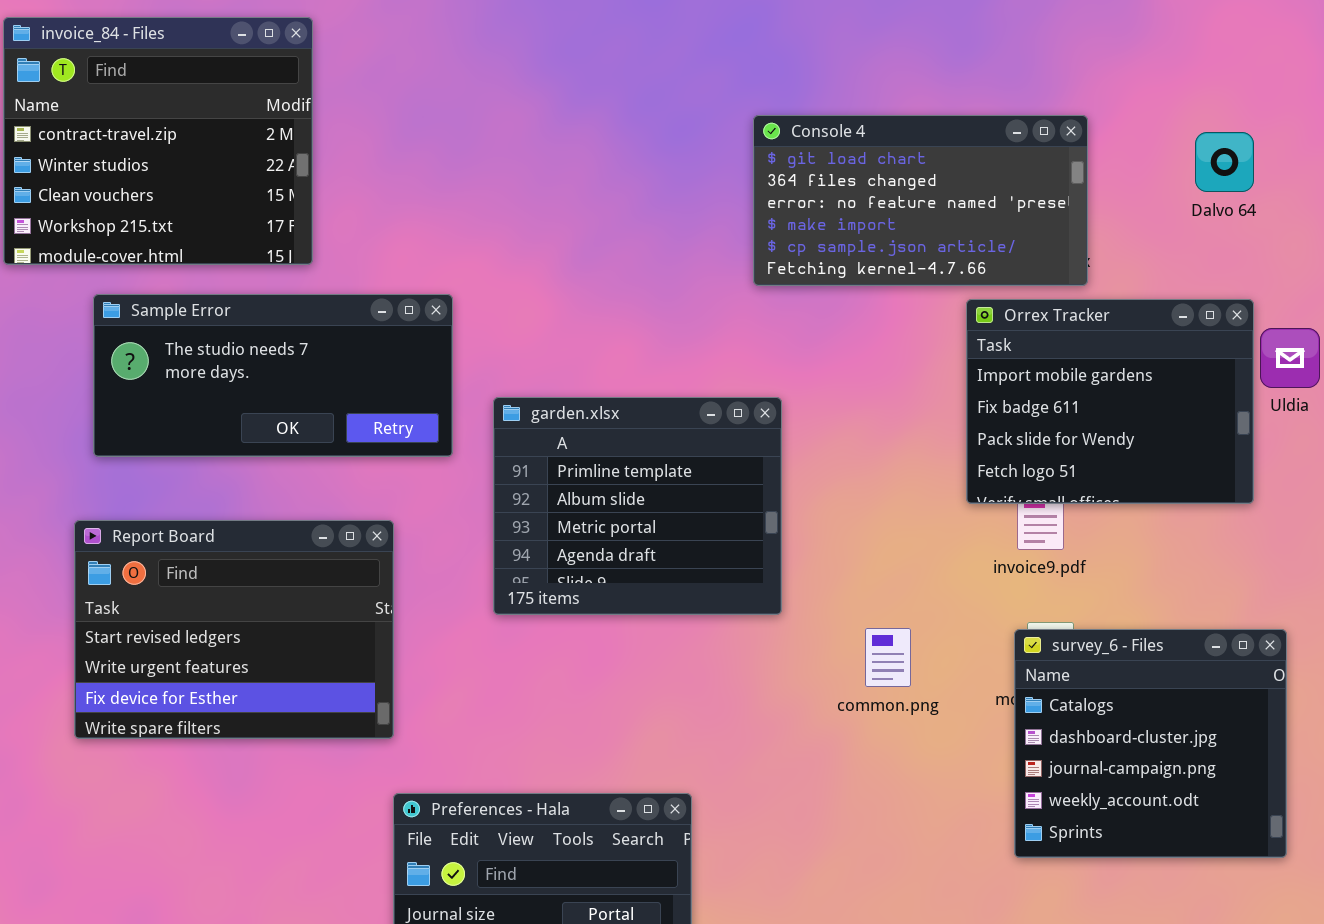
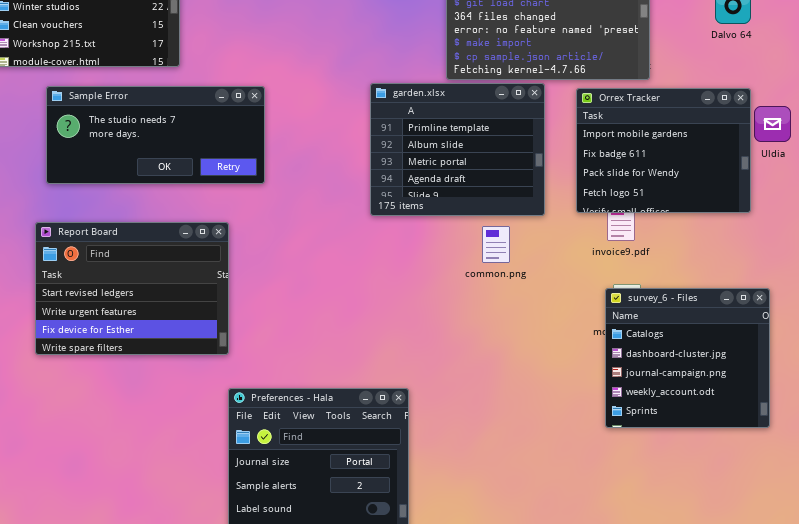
garden.xlsx: [493,397,782,615] -> [370,83,545,216], moved
common.png: [865,628,911,687] -> [482,226,510,263], moved

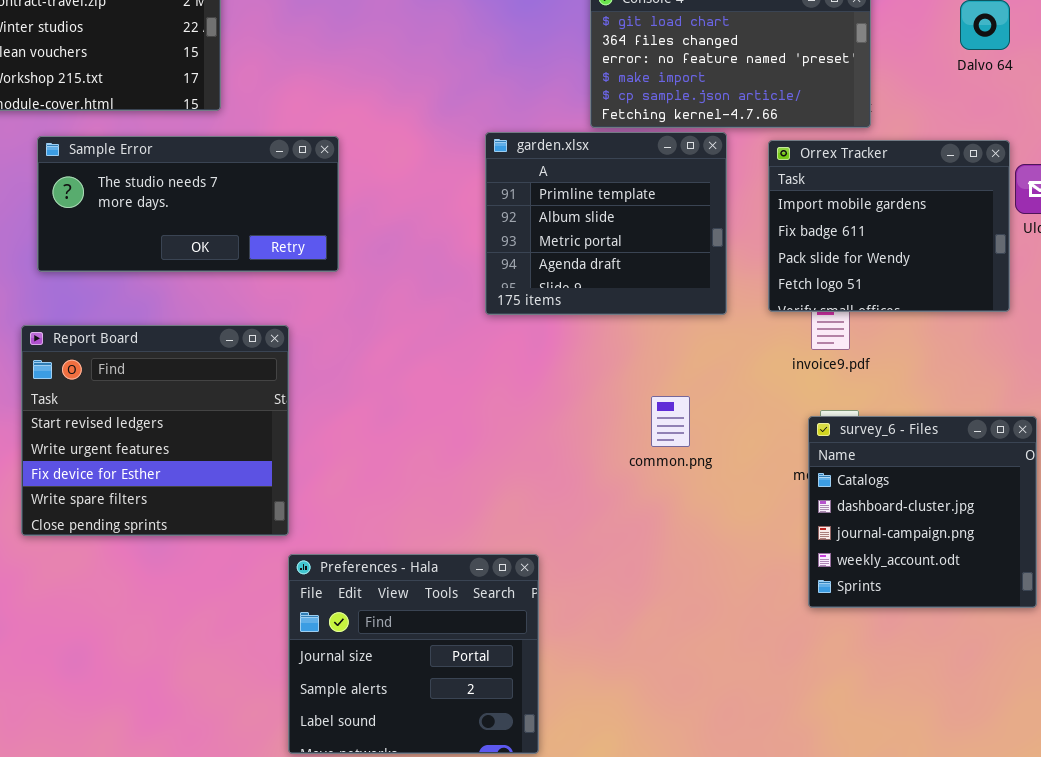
Report Board: [35,222,229,355] -> [21,325,289,536], resized
common.png: [482,226,510,263] -> [651,396,690,447], moved

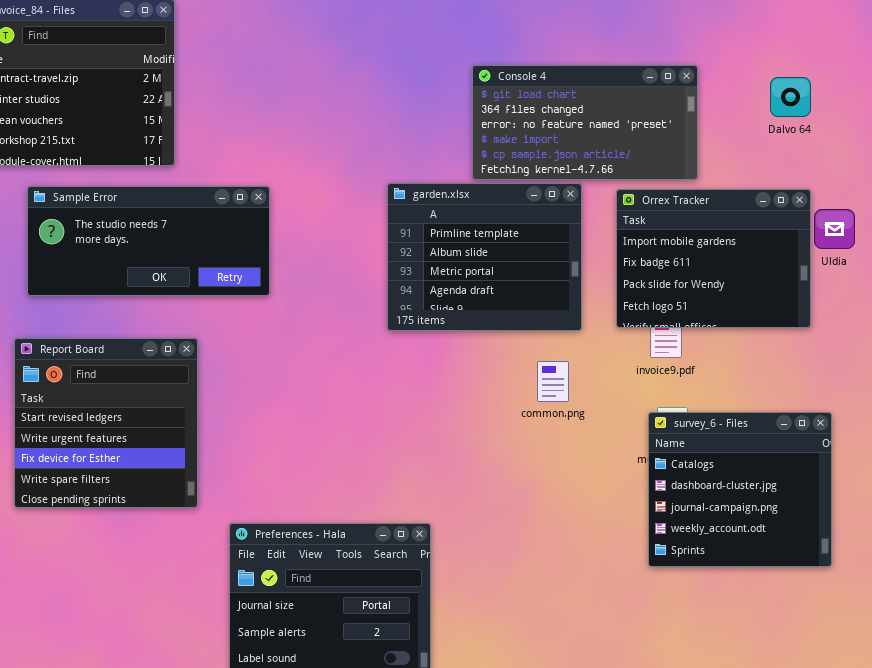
Report Board: [21,325,289,536] -> [14,338,198,508], resized
common.png: [651,396,690,447] -> [537,361,569,402], moved

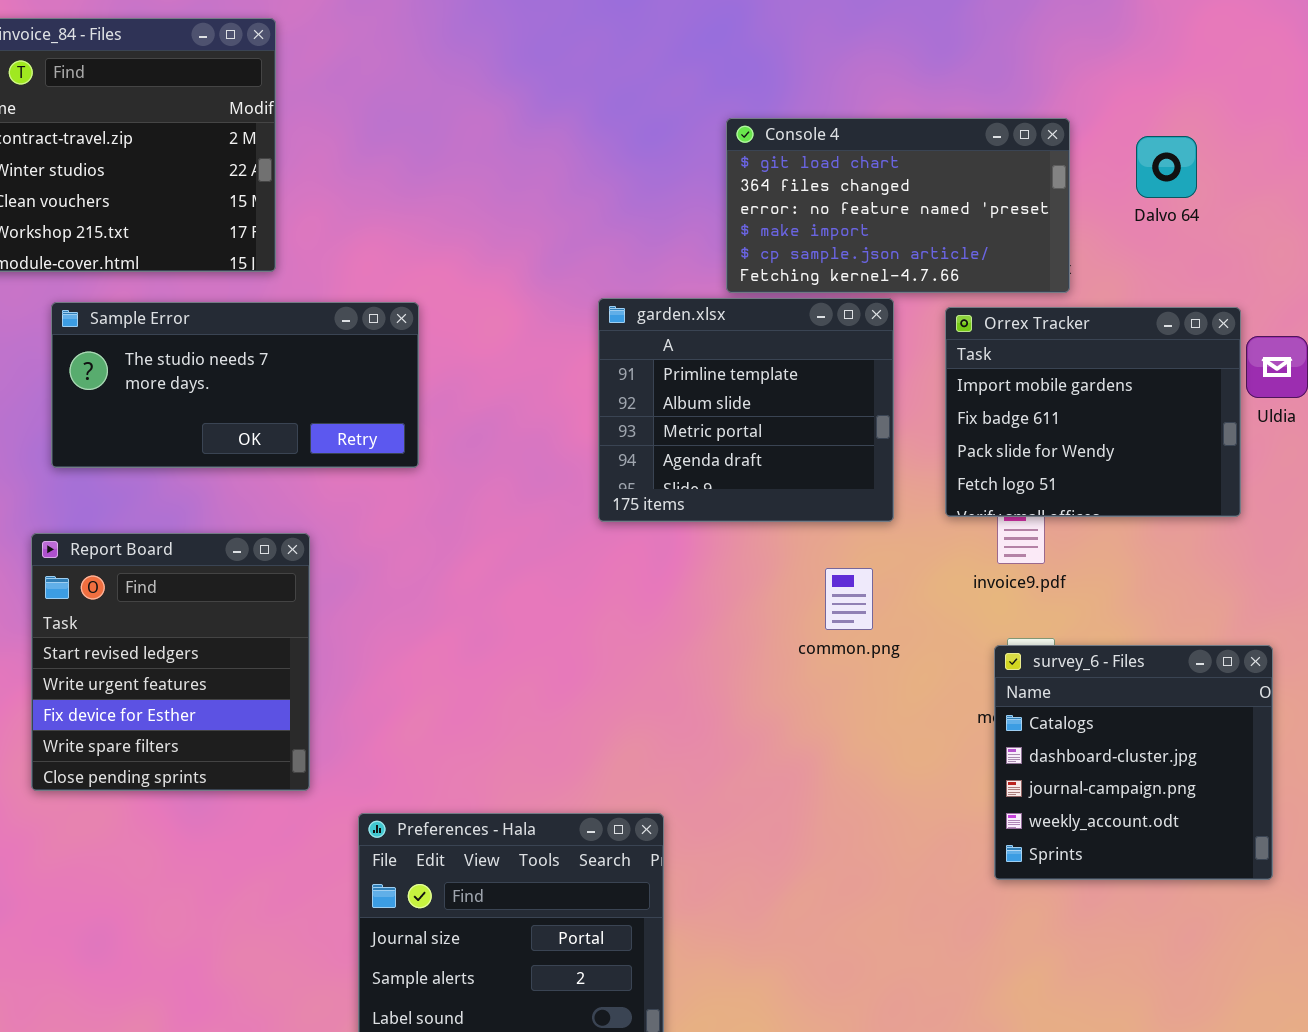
Dalvo 64: [770,77,811,117] -> [1136,136,1197,198], moved

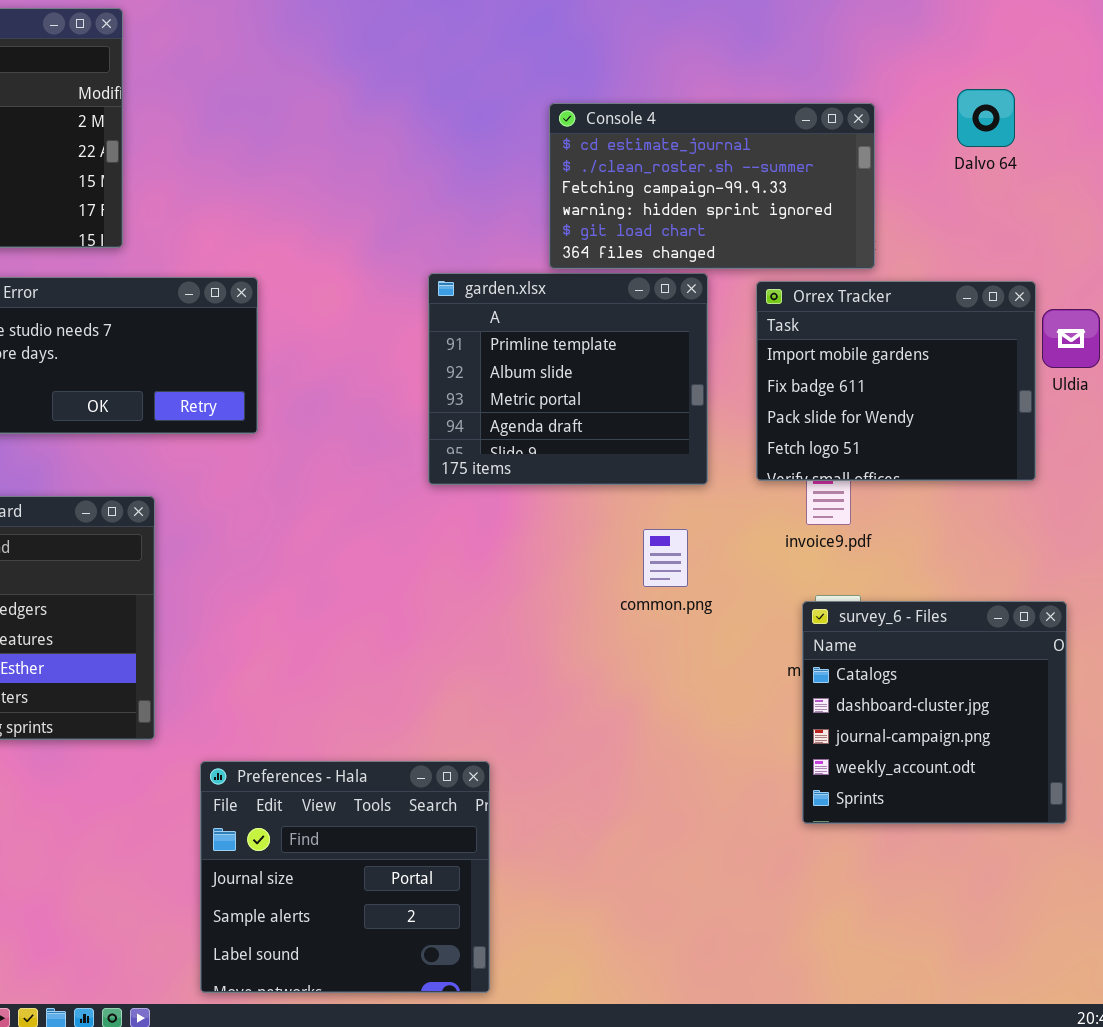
Console 4: [726,118,1070,293] -> [549,103,875,269], scrolled up 4 rows
Dalvo 64: [1136,136,1197,198] -> [957,89,1015,147], moved

